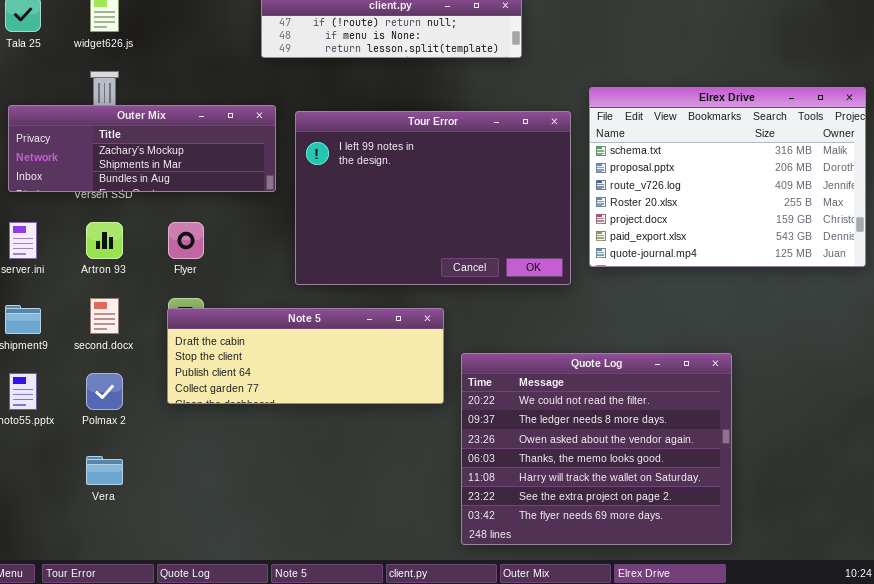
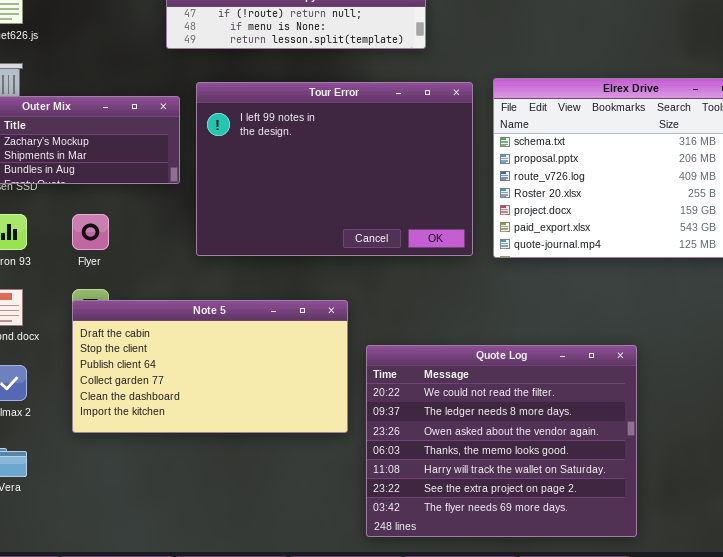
Tour Error: [295,111,571,285] -> [196,82,473,256], moved
Note 5: [167,308,444,404] -> [72,300,348,433], resized

